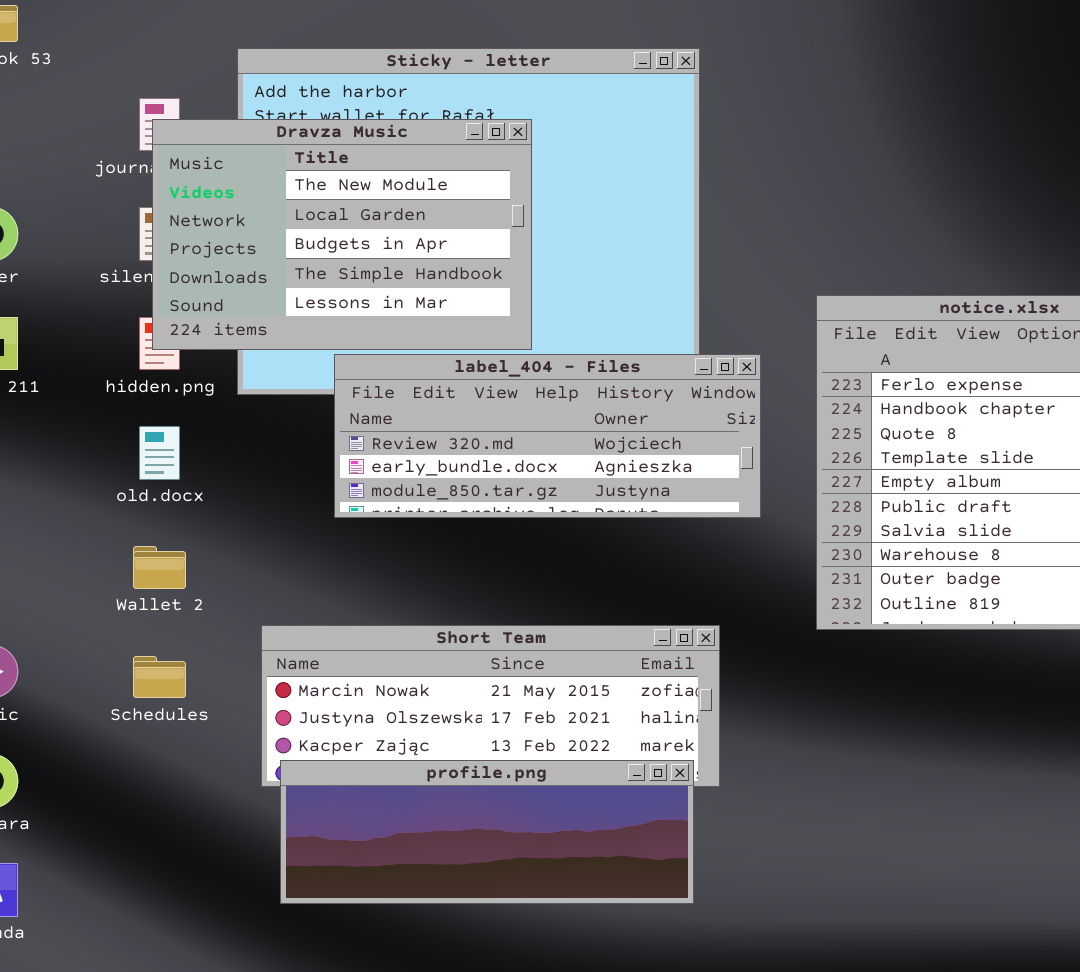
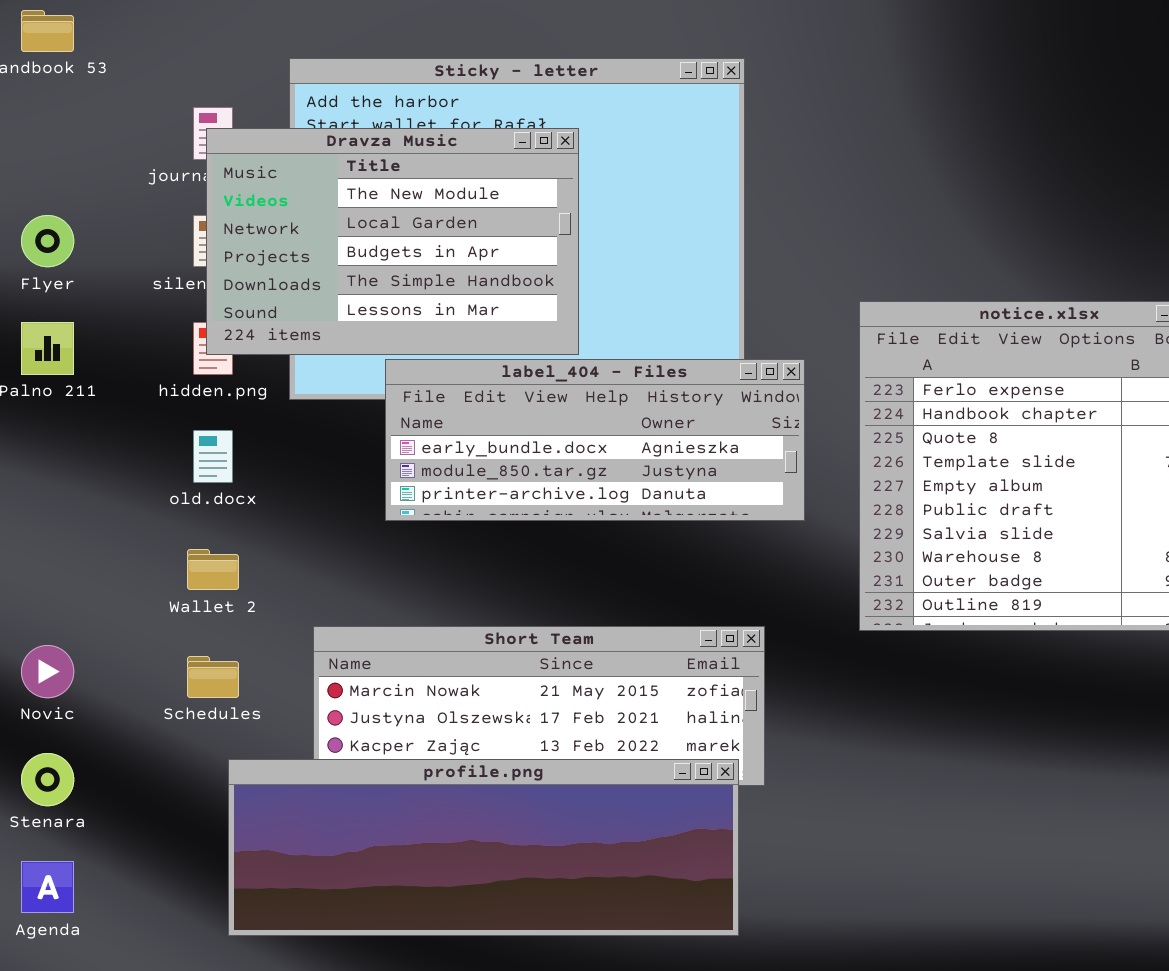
label_404 - Files: [334,354,761,518] -> [385,359,805,521], scrolled down 1 row
profile.png: [280,760,694,904] -> [228,759,739,936], resized

